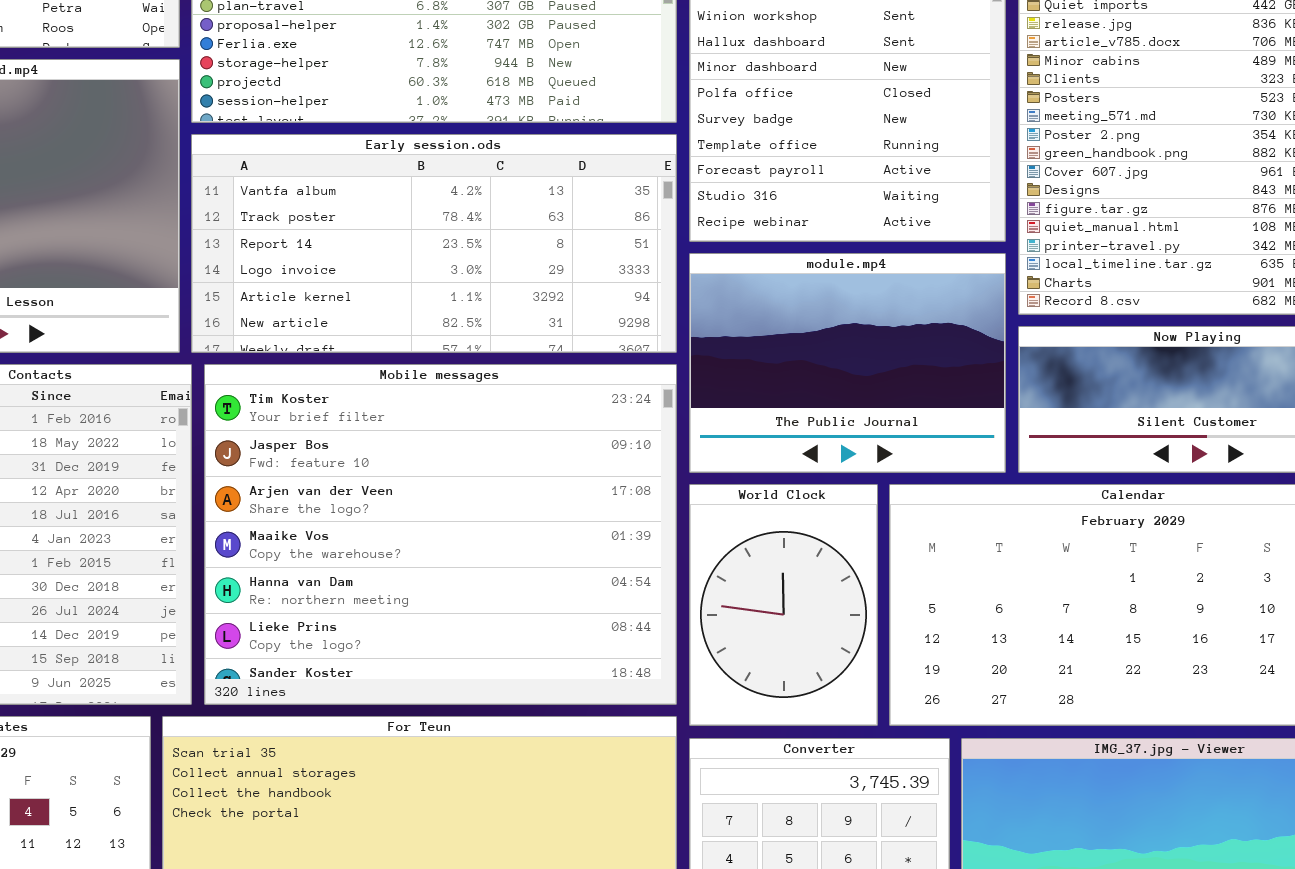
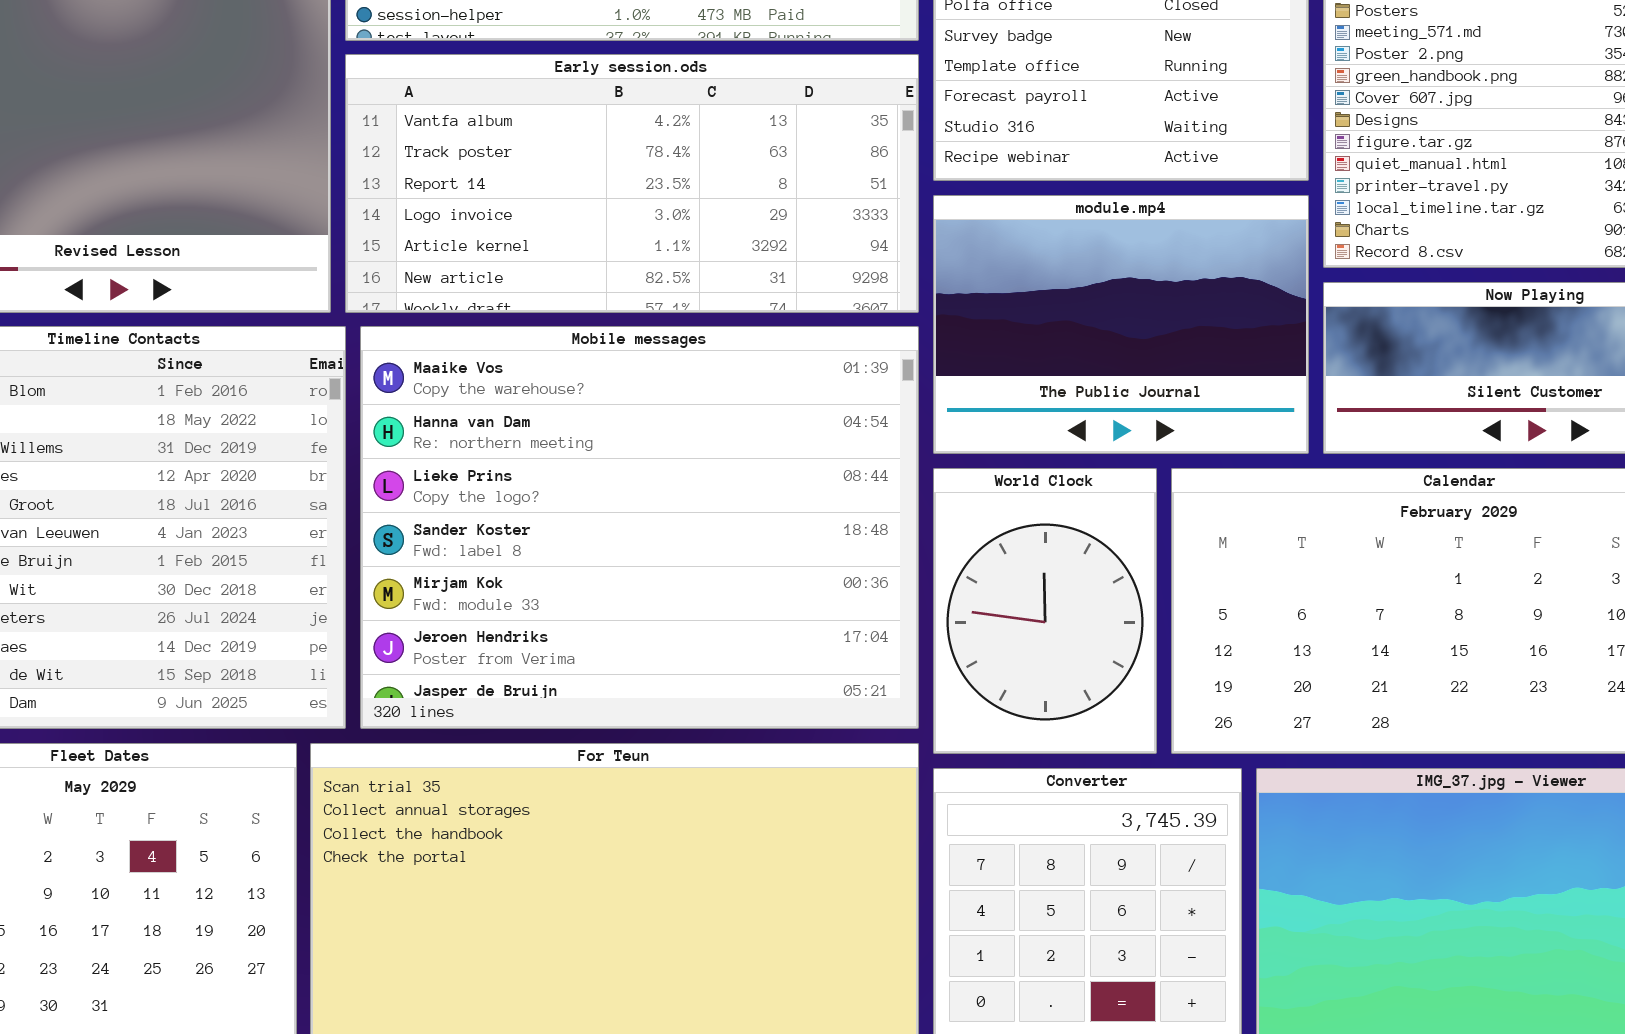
Mobile messages: [204,364,677,705] -> [360,326,919,729], scrolled down 3 rows

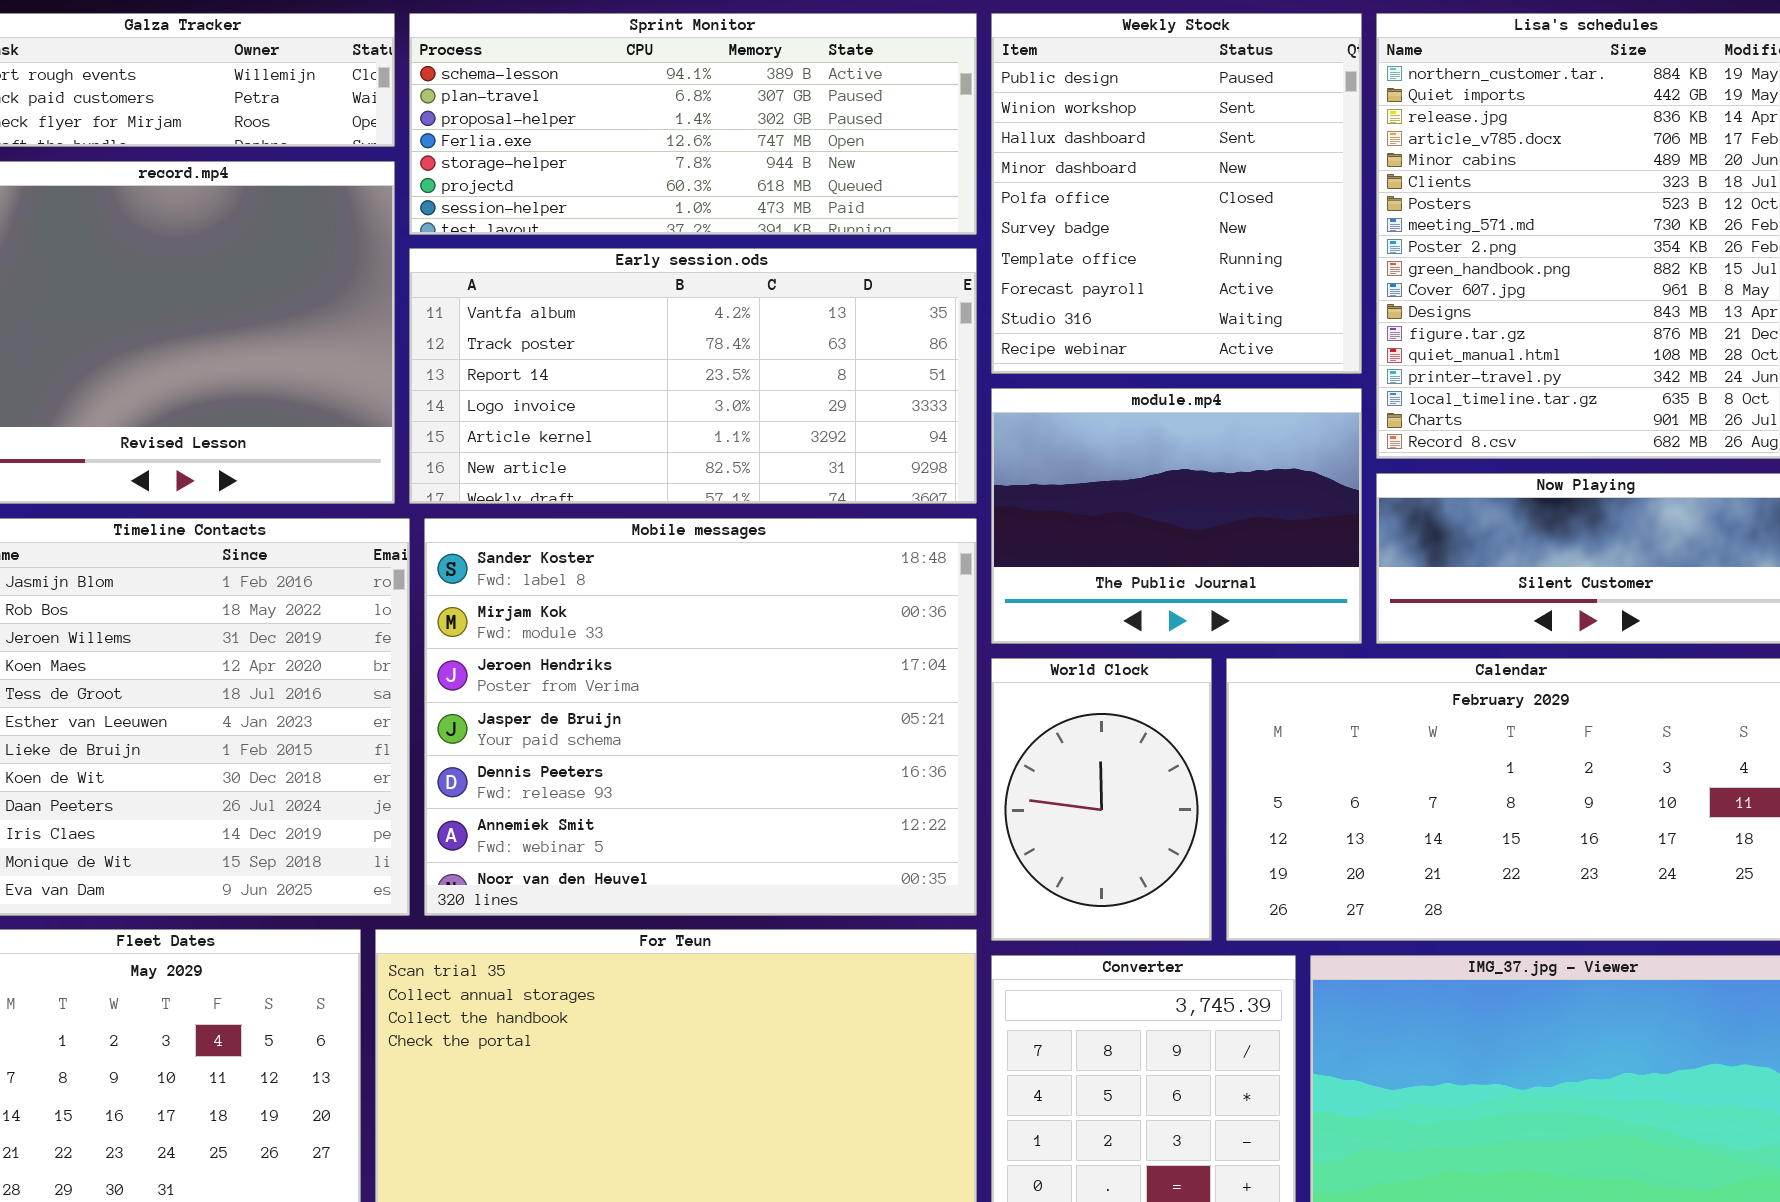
Mobile messages: [360,326,919,729] -> [424,518,977,916], scrolled down 3 rows

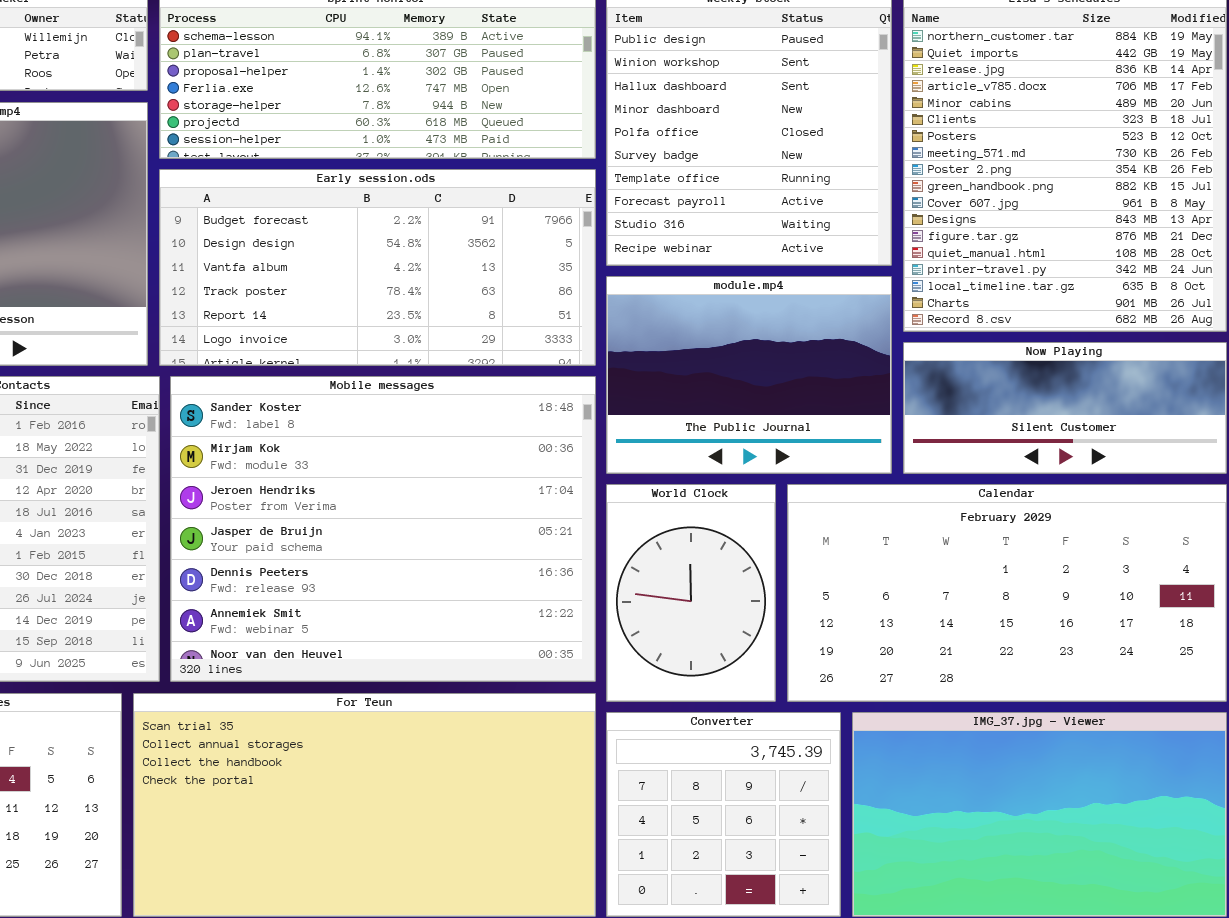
Early session.ods: [409,248,977,504] -> [159,169,596,366], scrolled up 2 rows

